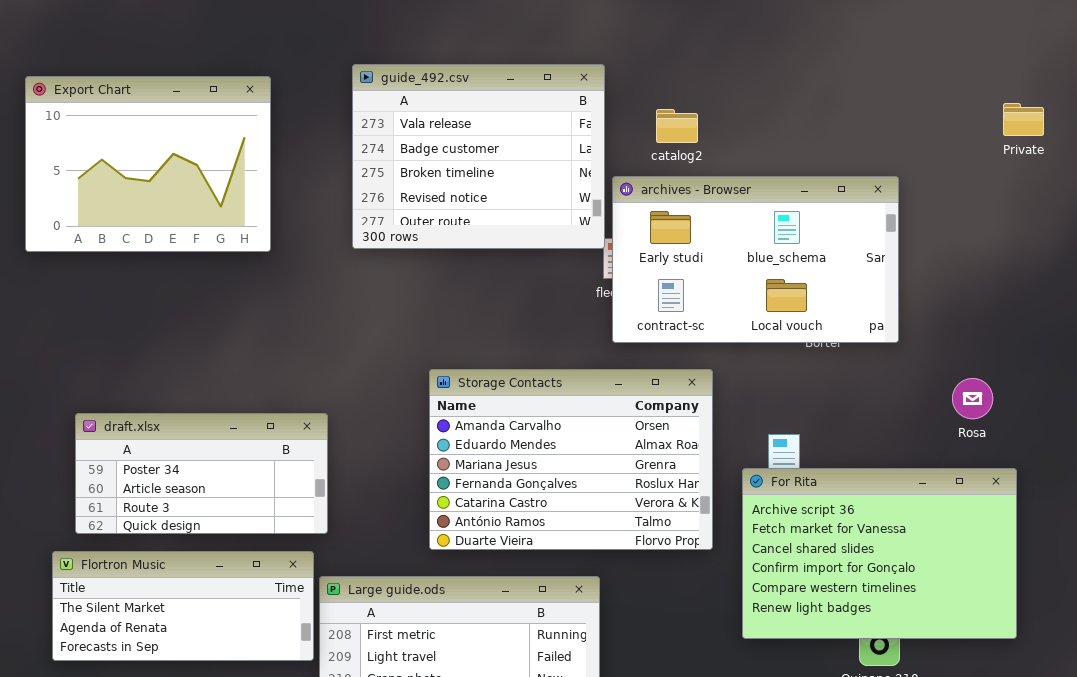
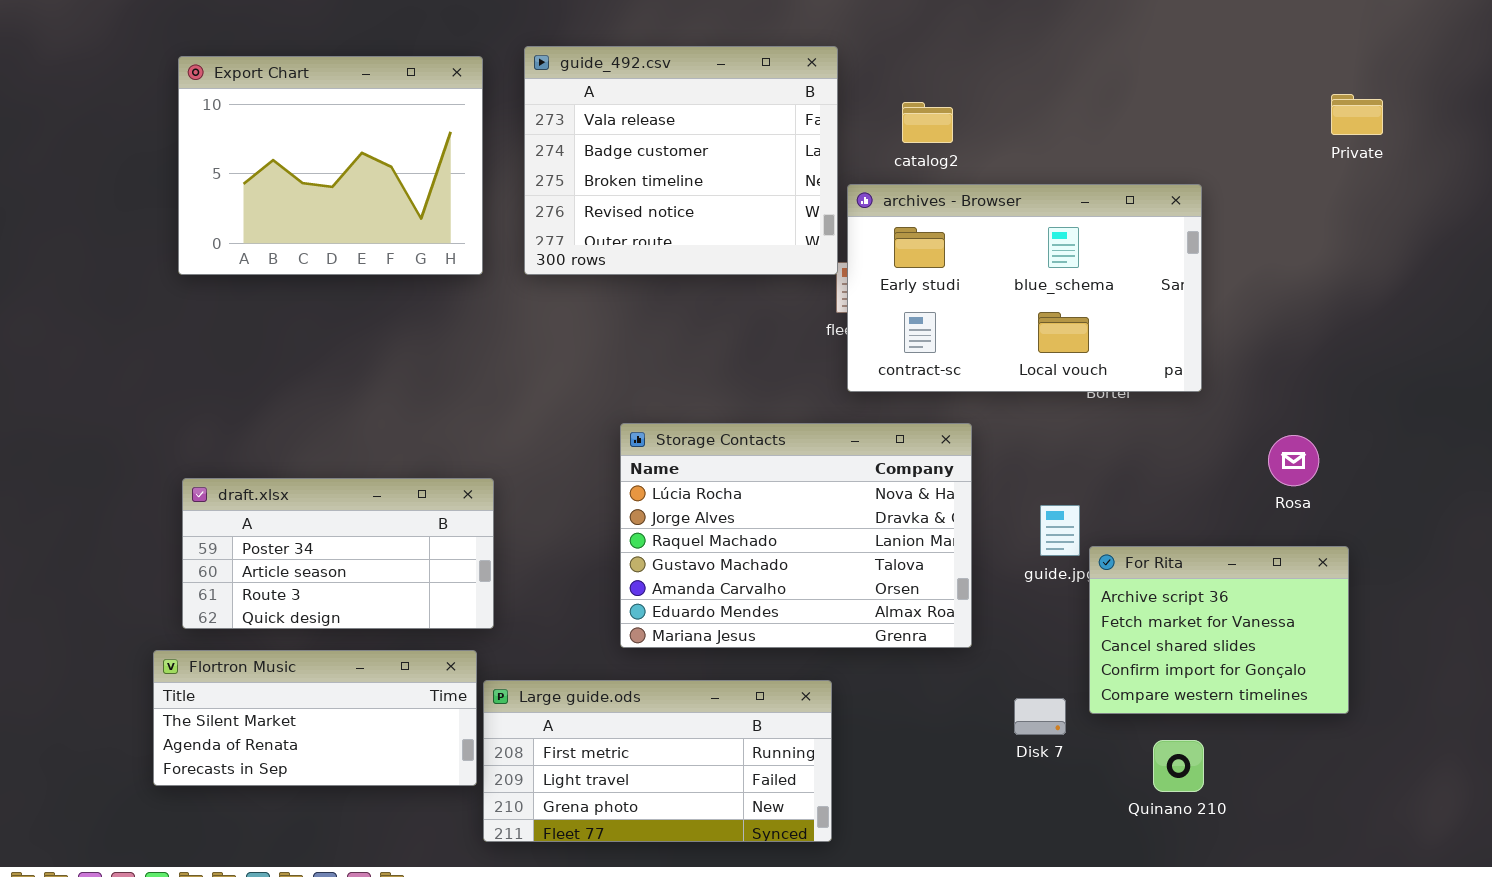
Export Chart: [25,76,271,252] -> [178,56,483,275], moved
Storage Contacts: [429,369,713,550] -> [620,423,972,648], scrolled up 4 rows
For Rita: [742,468,1017,639] -> [1089,546,1349,714], resized

